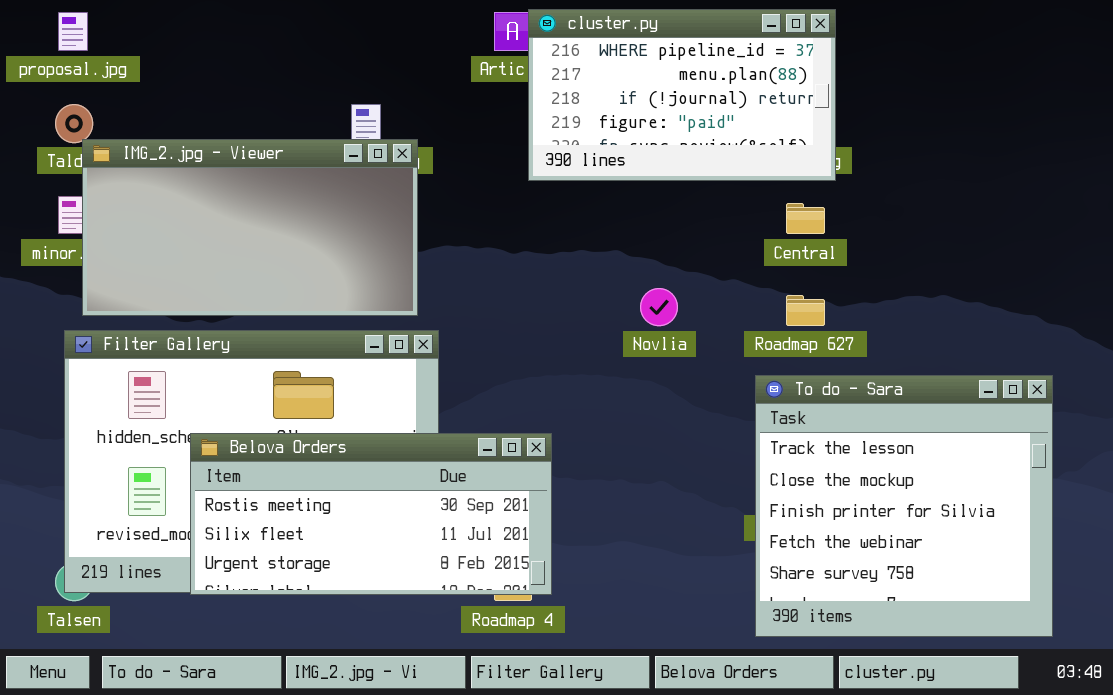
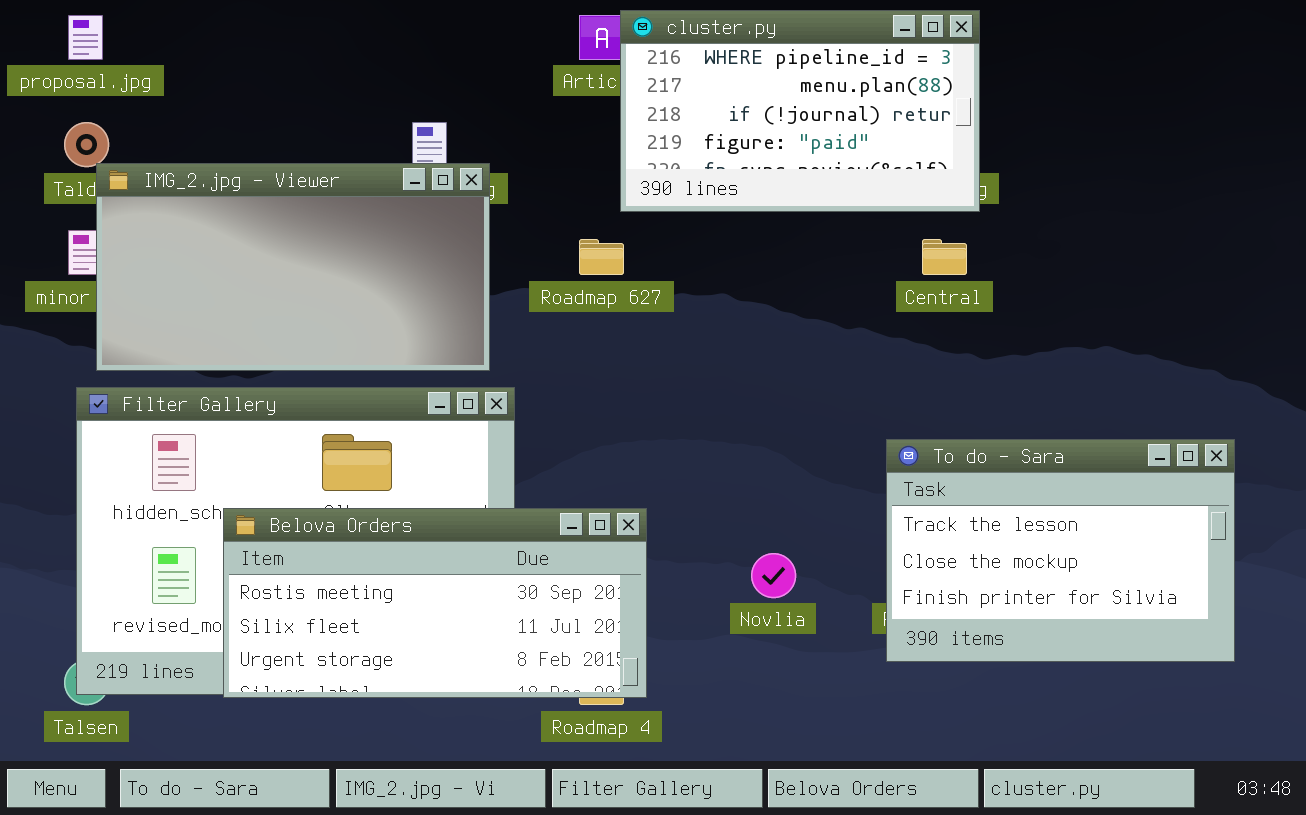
Novlia: [640,288,678,326] -> [751,553,796,598], moved
Roadmap 627: [786,295,825,326] -> [579,239,624,275], moved
To do - Sara: [755,375,1053,637] -> [886,439,1235,662], resized

